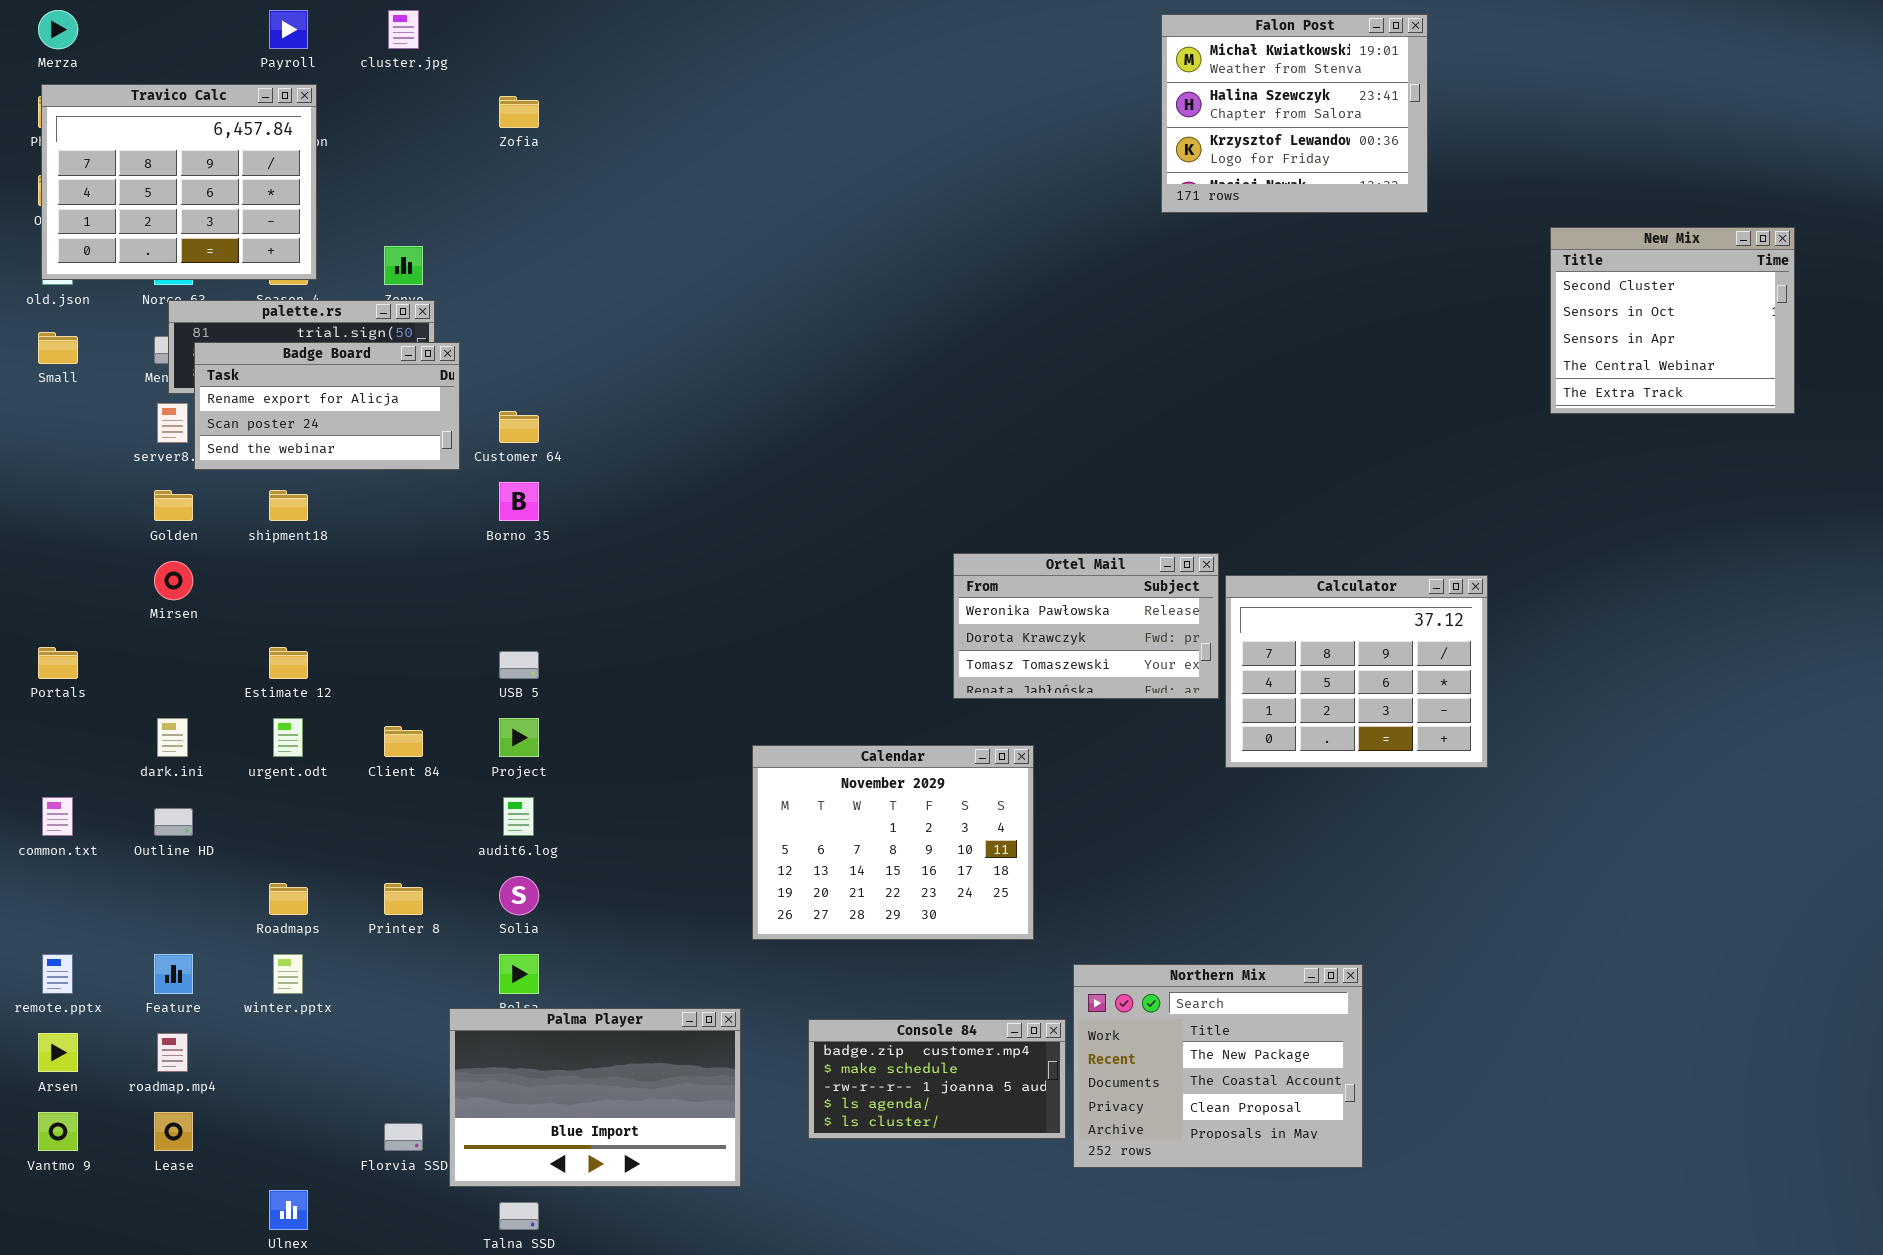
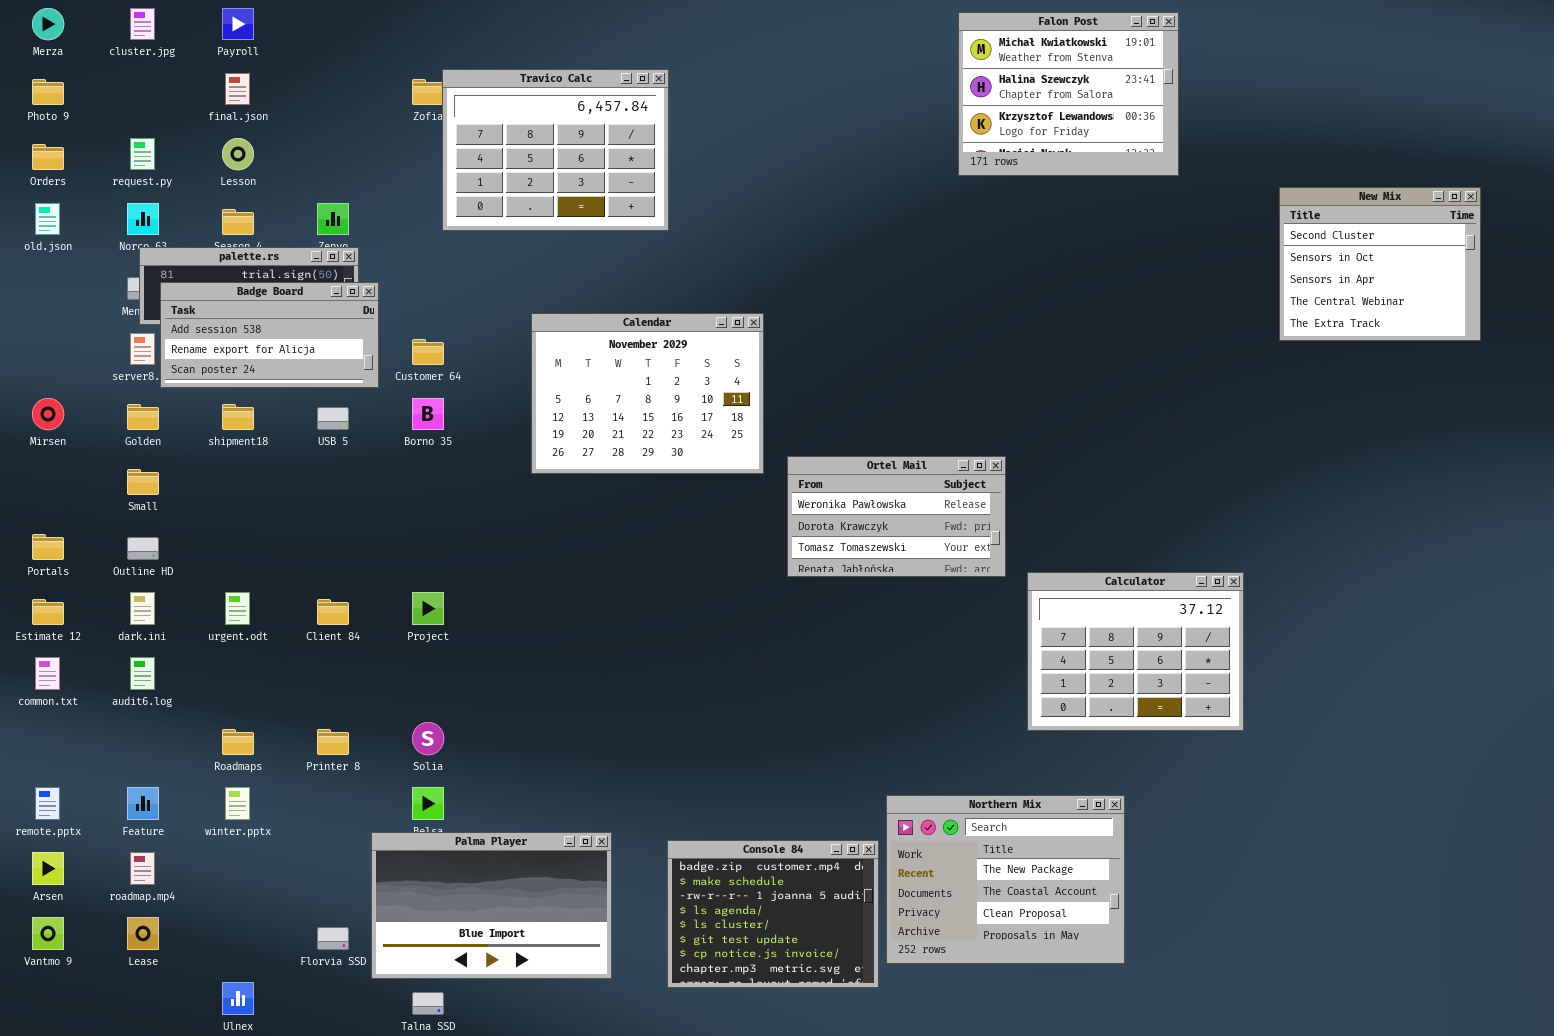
cluster.jpg: [388,10,419,49] -> [130,8,155,40], moved
Travico Calc: [41,84,317,280] -> [442,69,669,231], moved
Small: [38,332,78,364] -> [127,469,159,495], moved
Badge Board: [194,342,460,470] -> [160,282,379,388], scrolled up 1 row
Mirsen: [154,561,193,600] -> [32,398,64,430], moved
Calculator: [1225,575,1488,768] -> [1027,572,1244,731], moved
Estimate 12: [269,647,308,679] -> [32,599,64,625], moved
USB 5: [499,651,539,679] -> [317,407,349,430], moved
Calendar: [752,745,1034,940] -> [531,313,764,474], moved
audit6.log: [503,797,534,836] -> [130,657,155,690], moved
Outline HD: [154,808,193,836] -> [127,537,159,560], moved
Console 84: [808,1019,1066,1139] -> [667,840,879,988], resized

